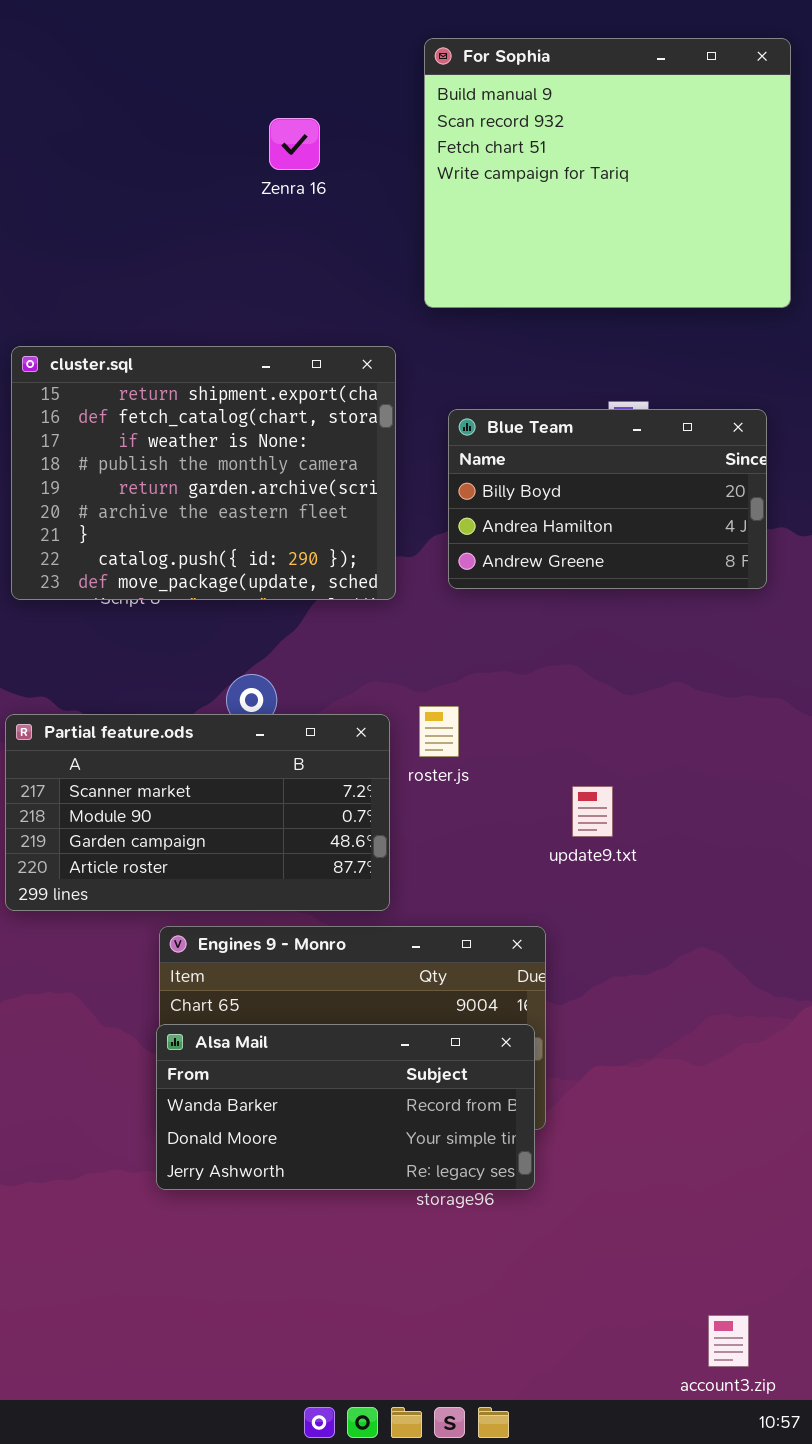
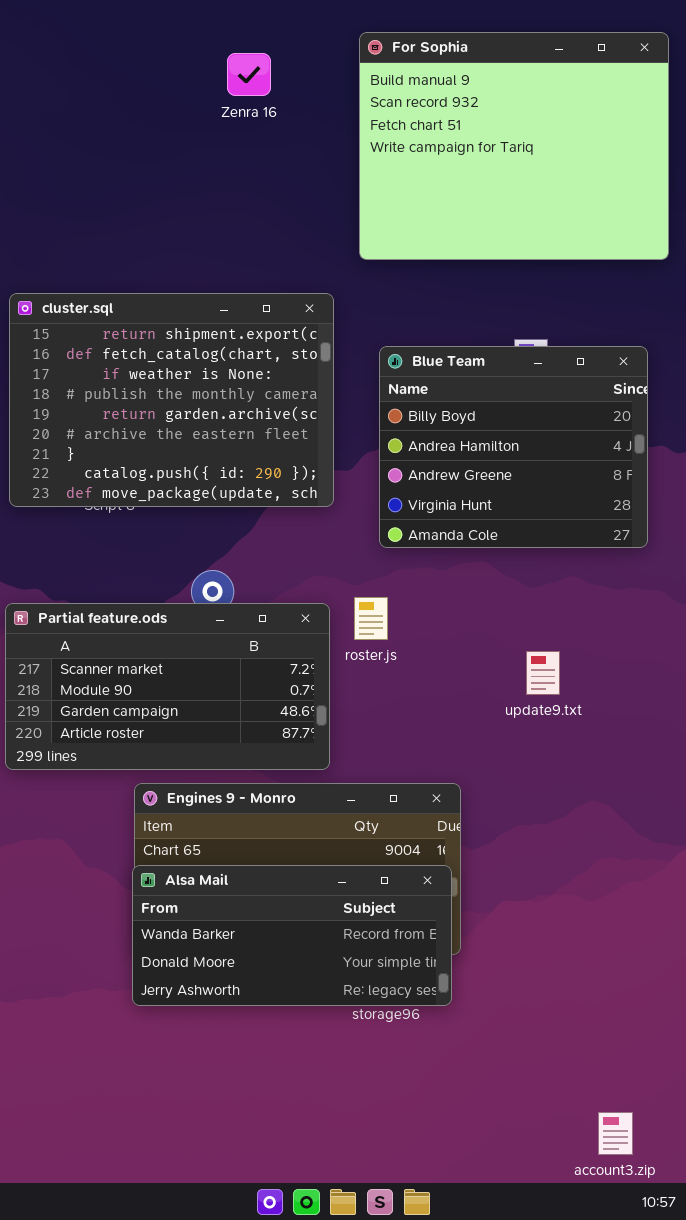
Zenra 16: [269,118,320,170] -> [227,53,271,96], moved
Blue Team: [448,409,767,589] -> [379,346,648,548], resized
update9.txt: [572,786,613,837] -> [526,651,560,695], moved

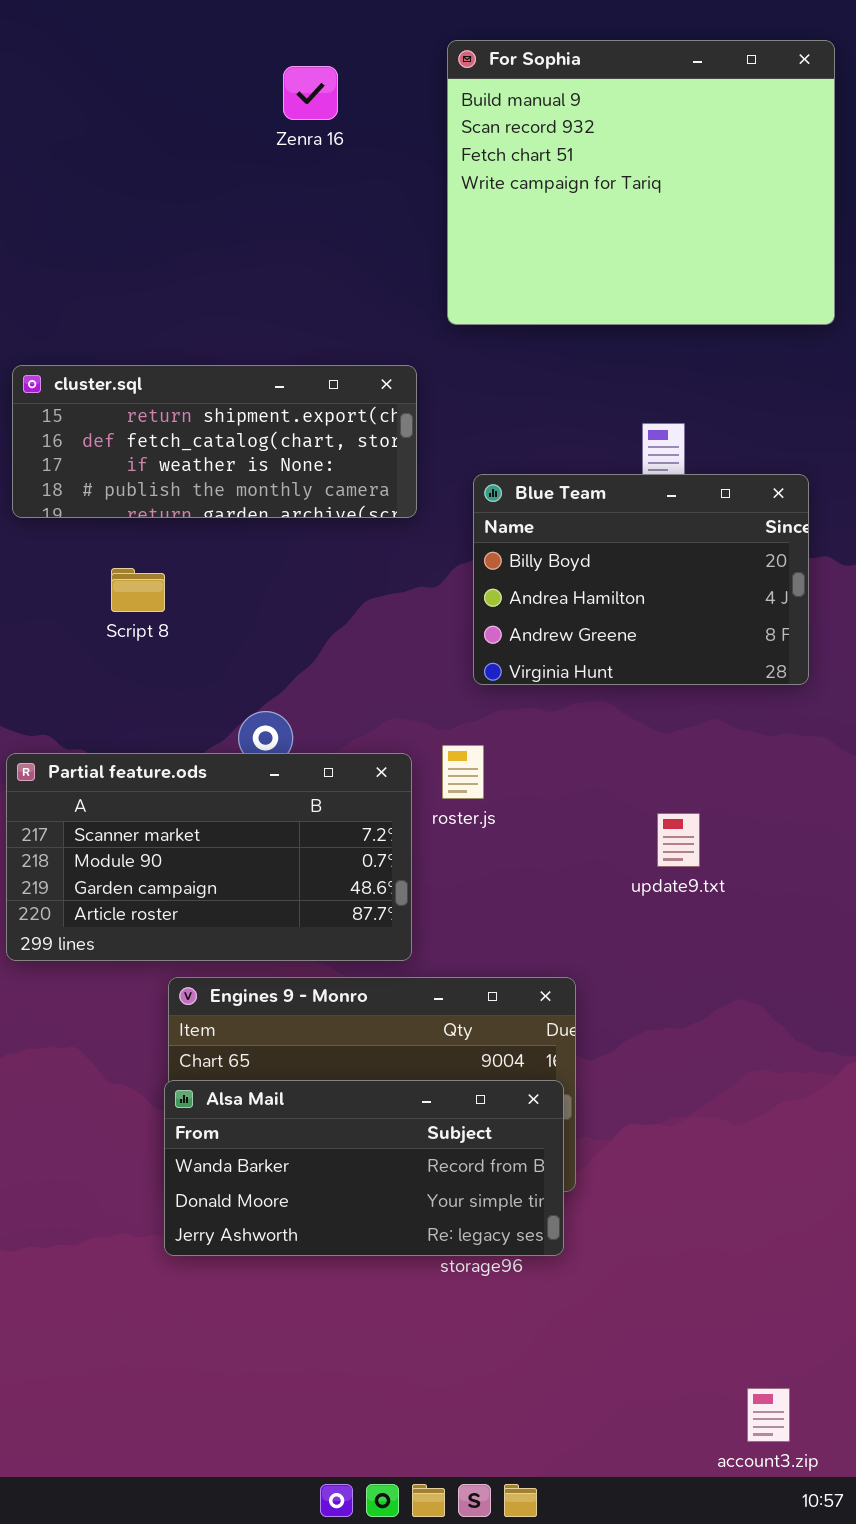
cluster.sql: [9,293,334,507] -> [12,365,417,518], resized
Blue Team: [379,346,648,548] -> [473,474,809,685], resized

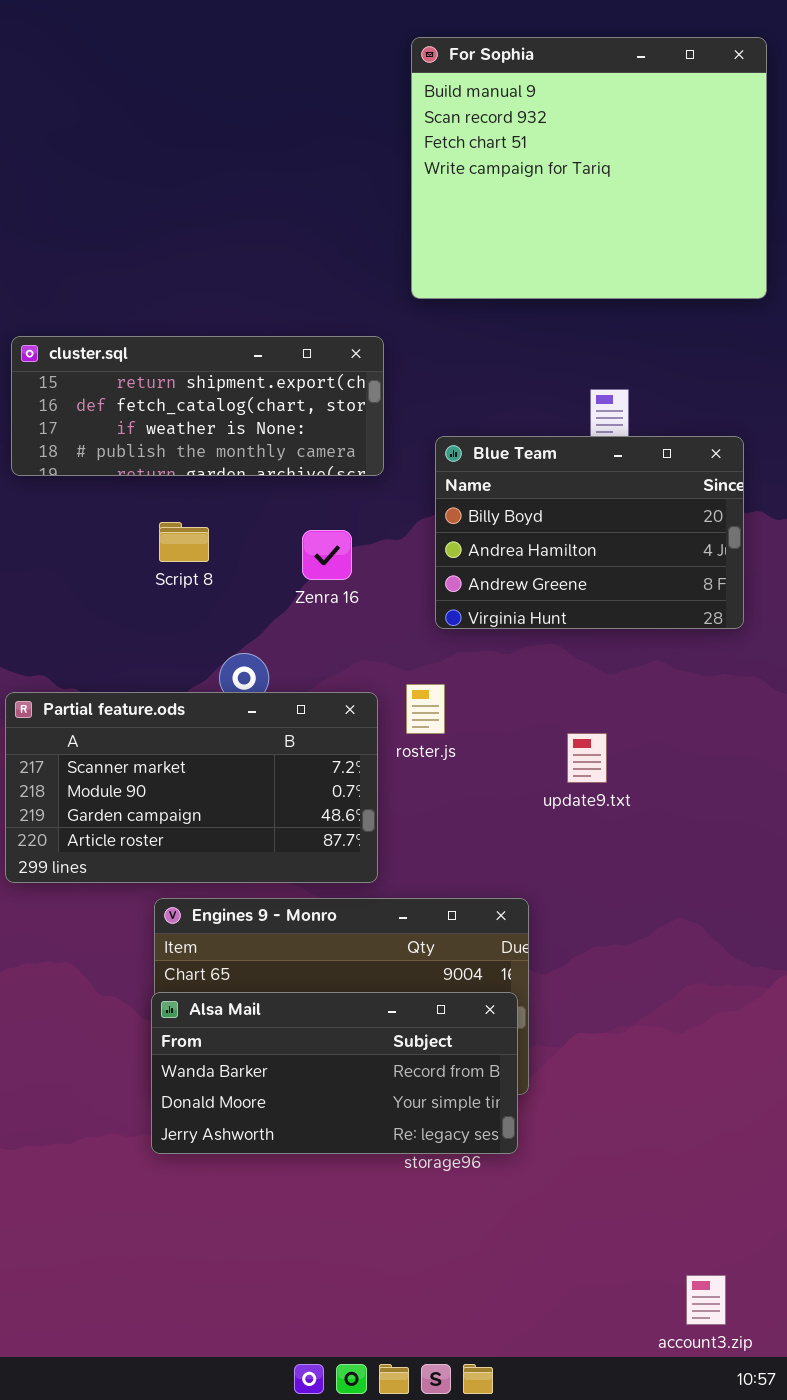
Zenra 16: [283,66,338,120] -> [302,530,352,580], moved
Script 8: [111,568,165,612] -> [159,522,209,562], moved
update9.txt: [657,813,700,867] -> [567,733,607,783], moved

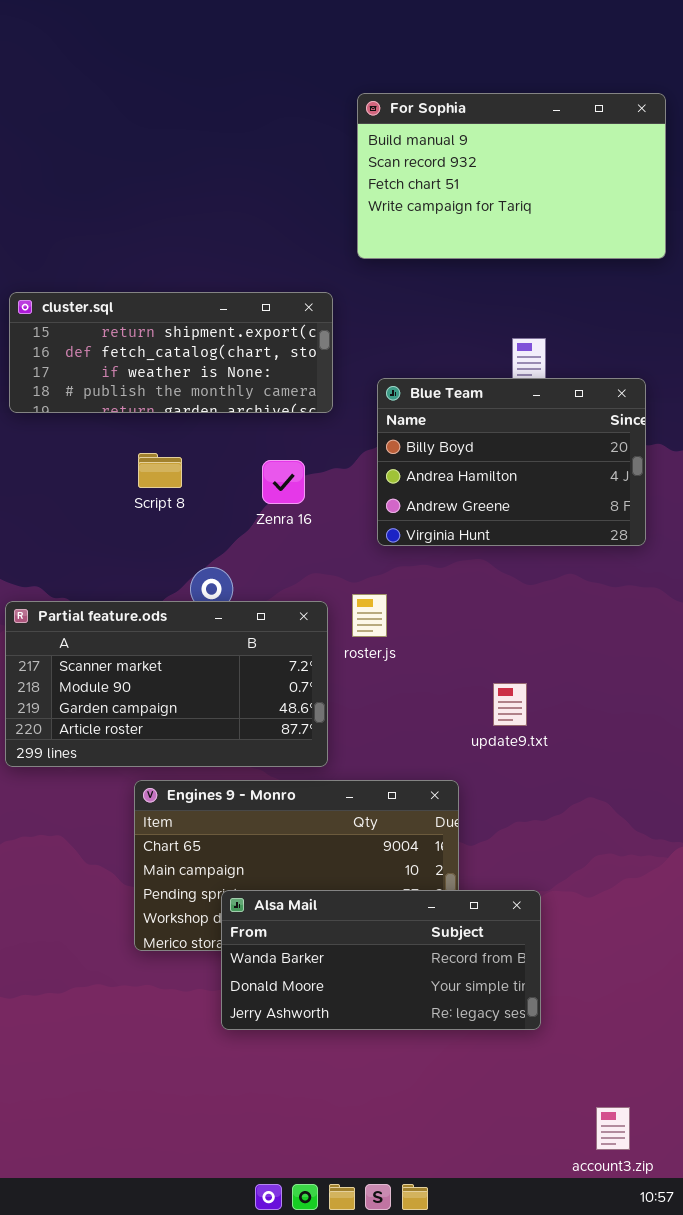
For Sophia: [411,37,767,299] -> [357,93,666,259], resized
update9.txt: [567,733,607,783] -> [493,683,527,726], moved
Alsa Mail: [151,992,518,1154] -> [221,890,541,1030], moved

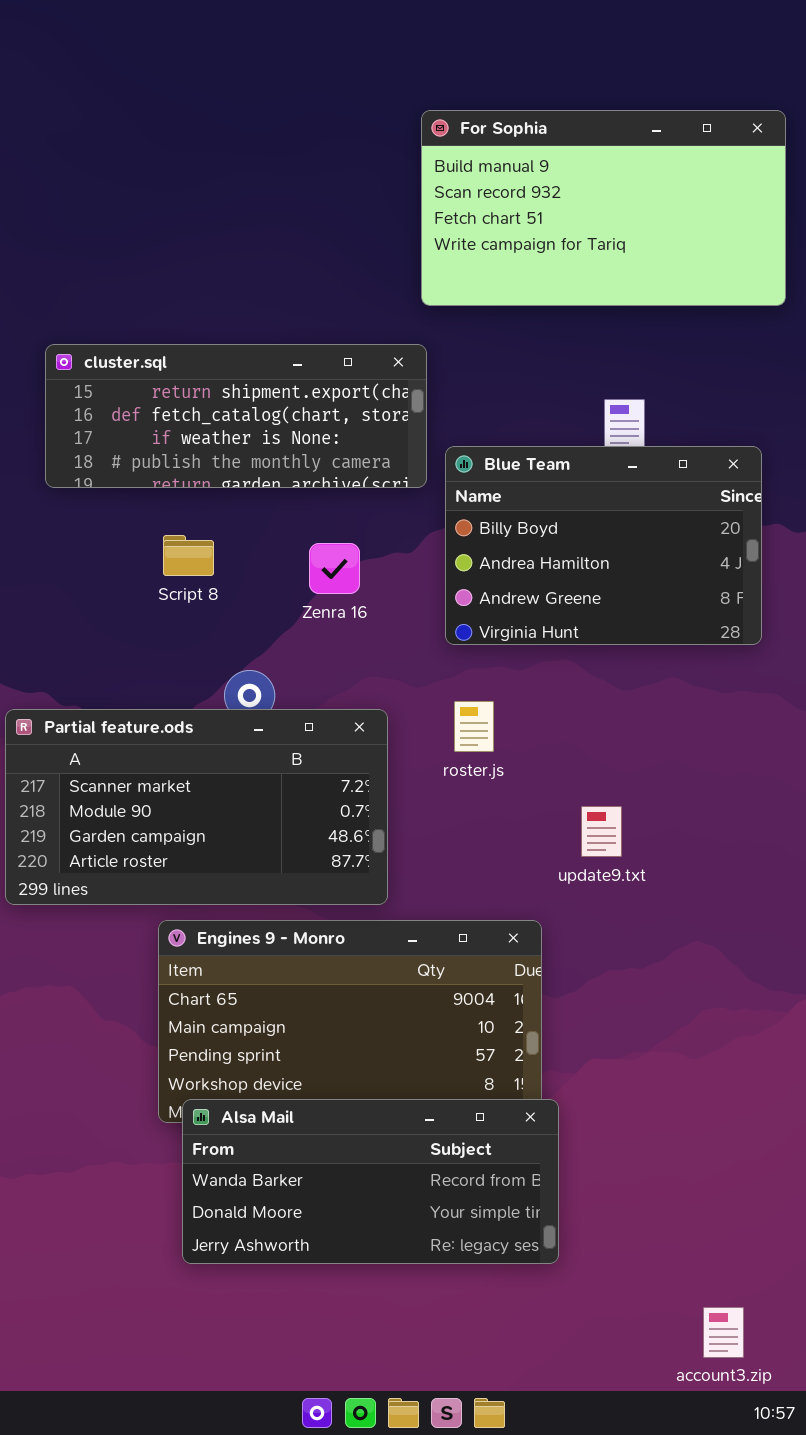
cluster.sql: [9,292,333,413] -> [45,344,427,488], moved
roster.js: [352,594,387,637] -> [454,701,494,752], moved
Alsa Mail: [221,890,541,1030] -> [182,1099,559,1264], moved

